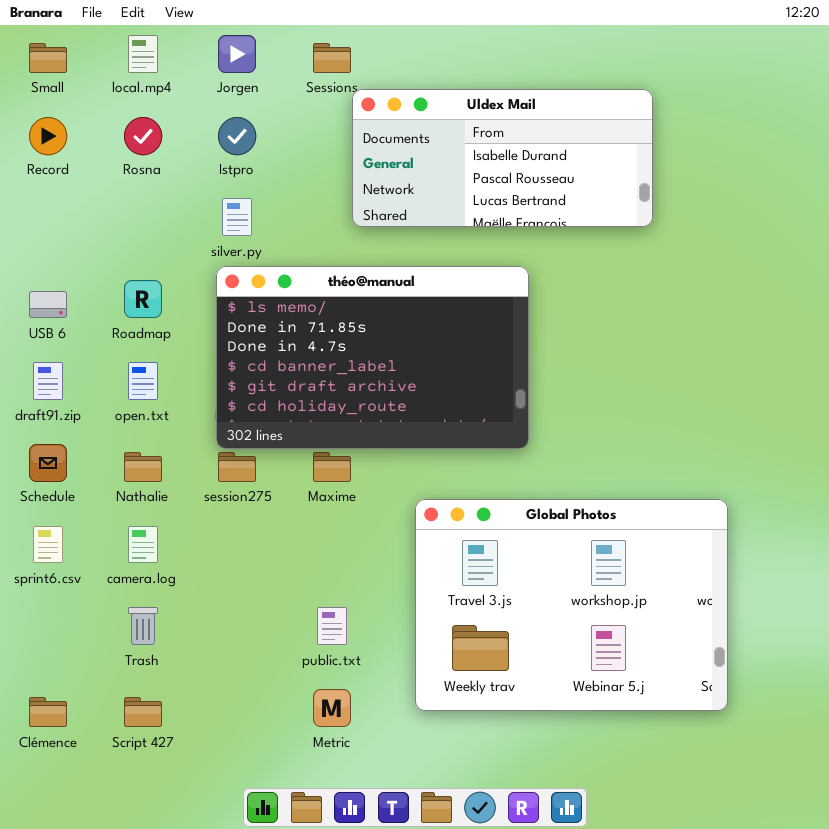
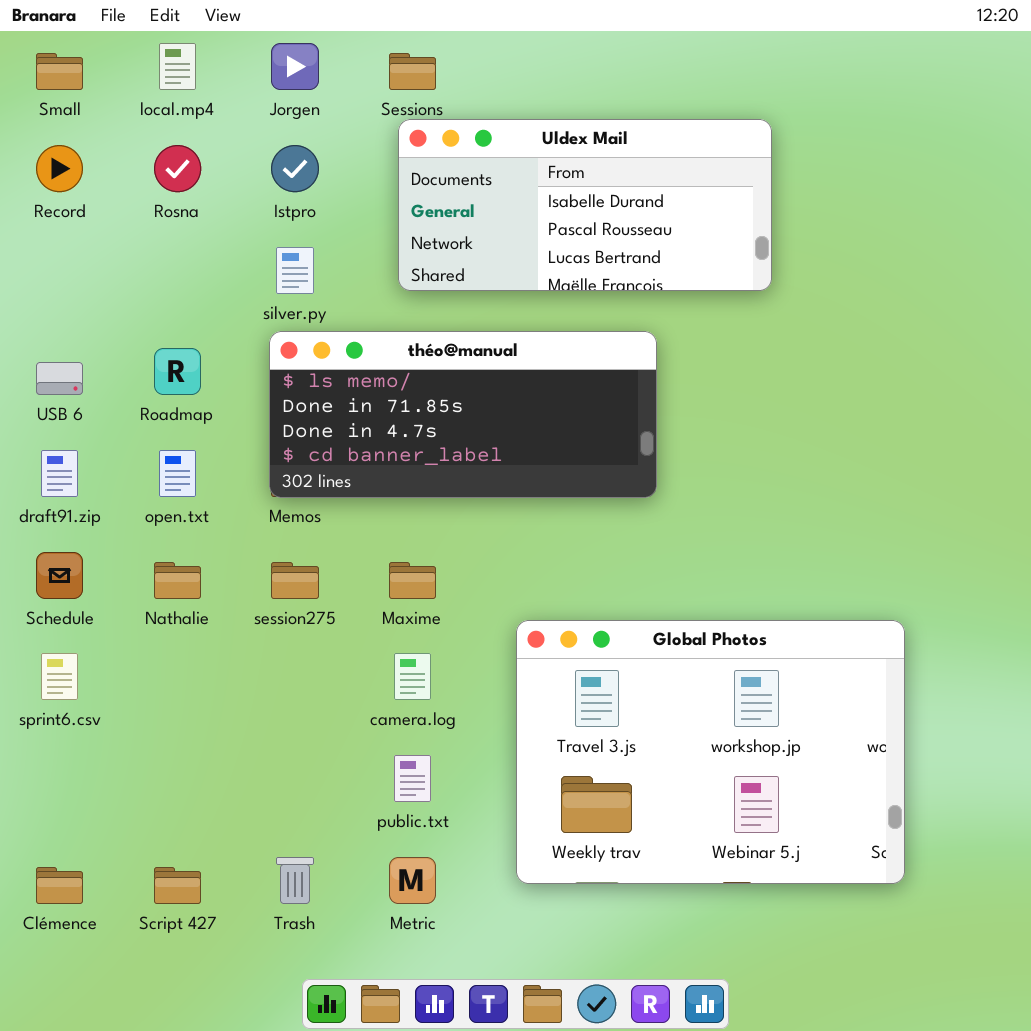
Uldex Mail: [352,89,653,227] -> [398,119,772,291], moved
théo@manual: [216,266,529,449] -> [269,331,657,498], resized
camera.log: [128,526,158,563] -> [394,653,431,700], moved
Trash: [128,607,158,645] -> [276,857,314,904], moved

